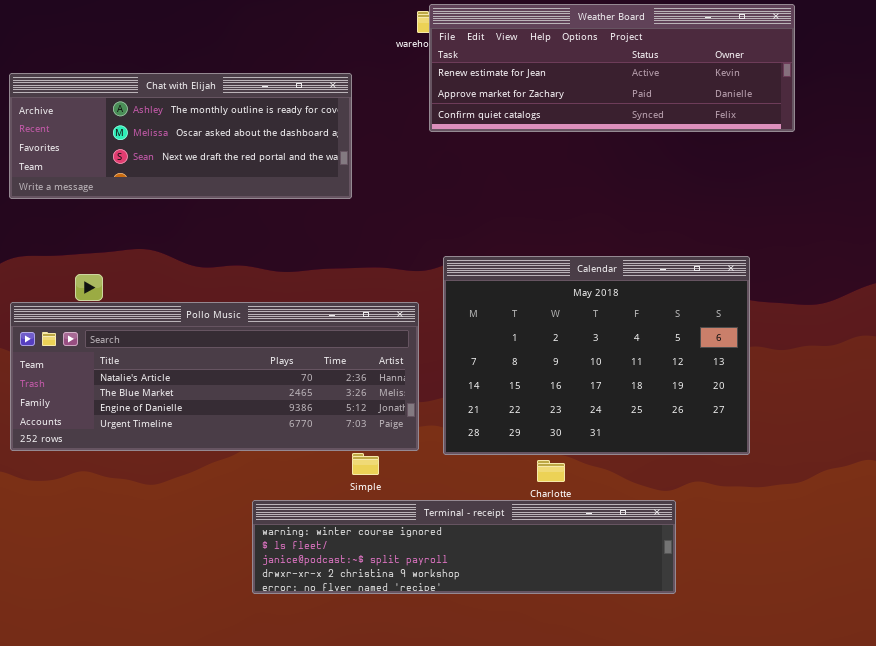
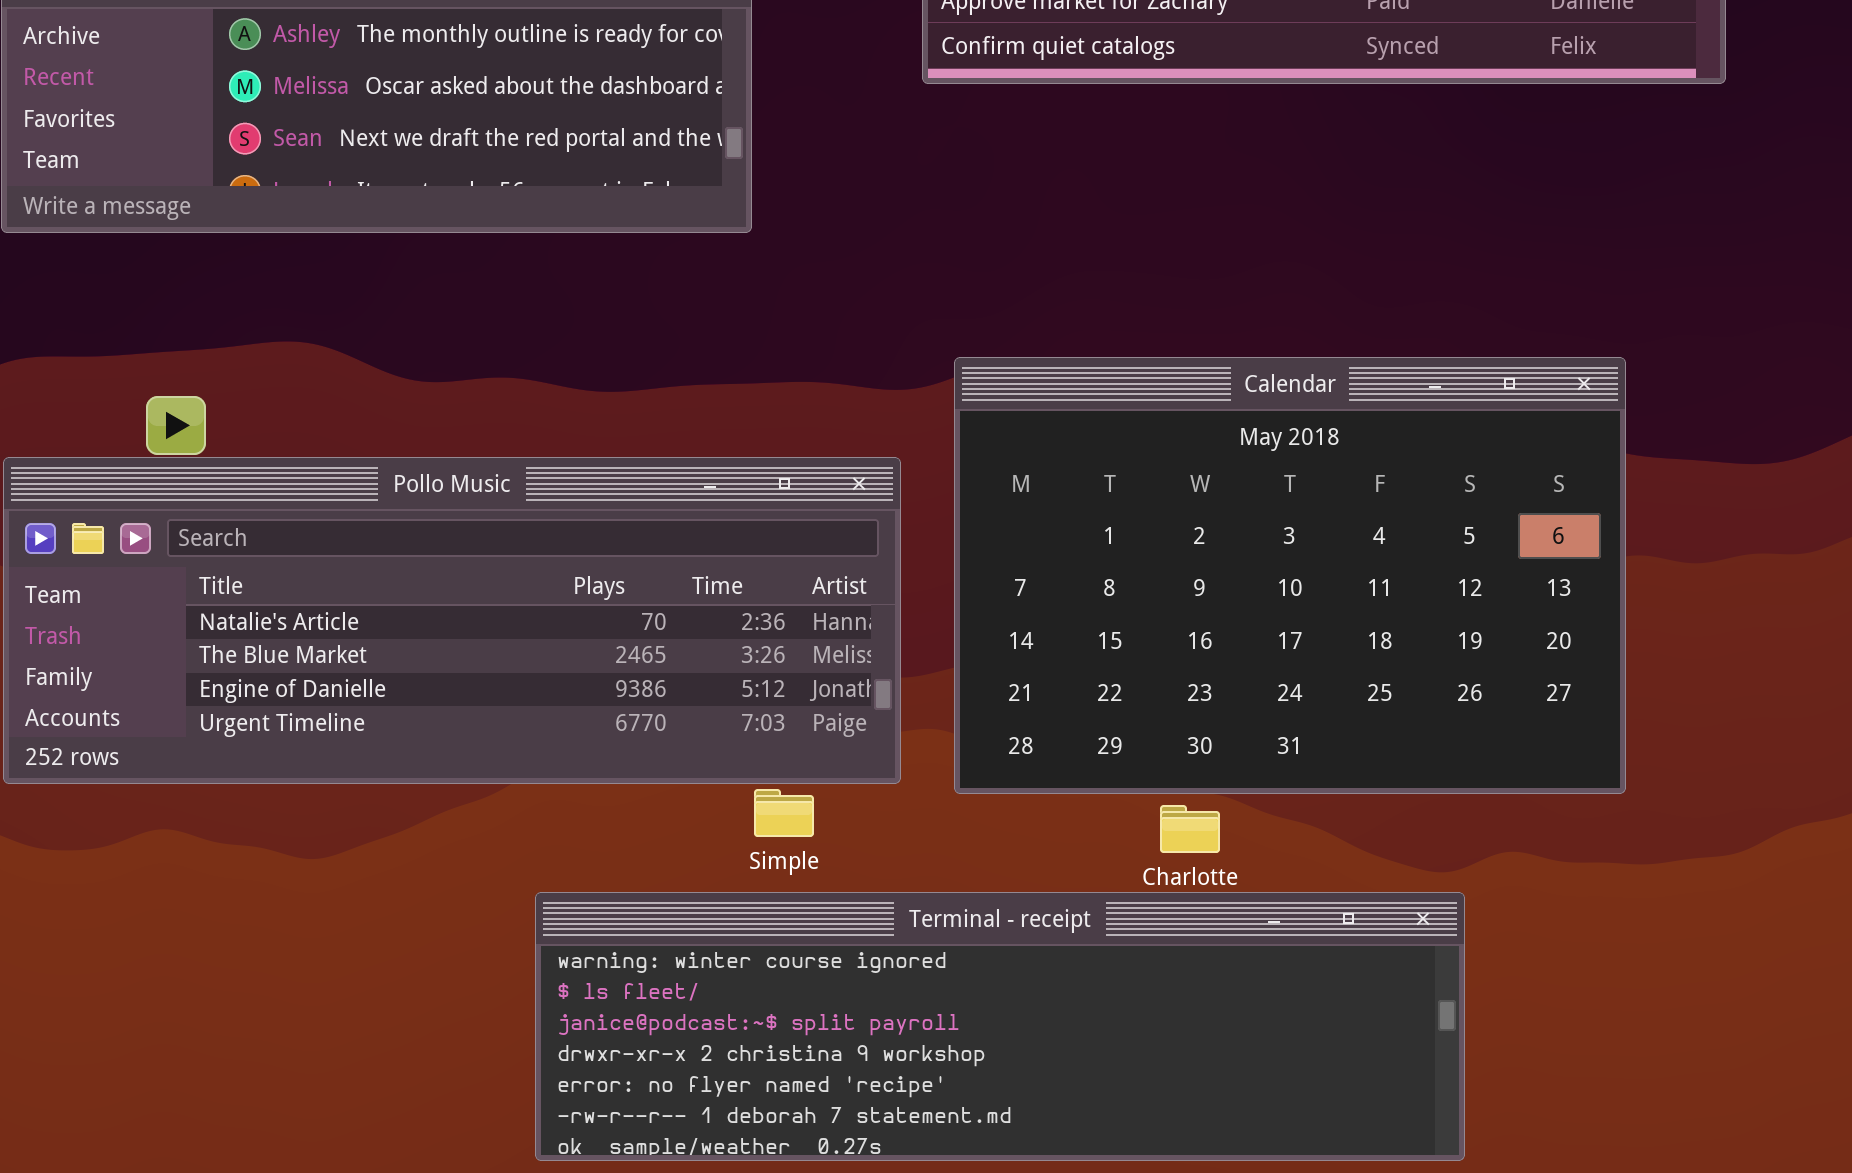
Terminal - receipt: [252,500,676,594] -> [535,892,1465,1161], resized

